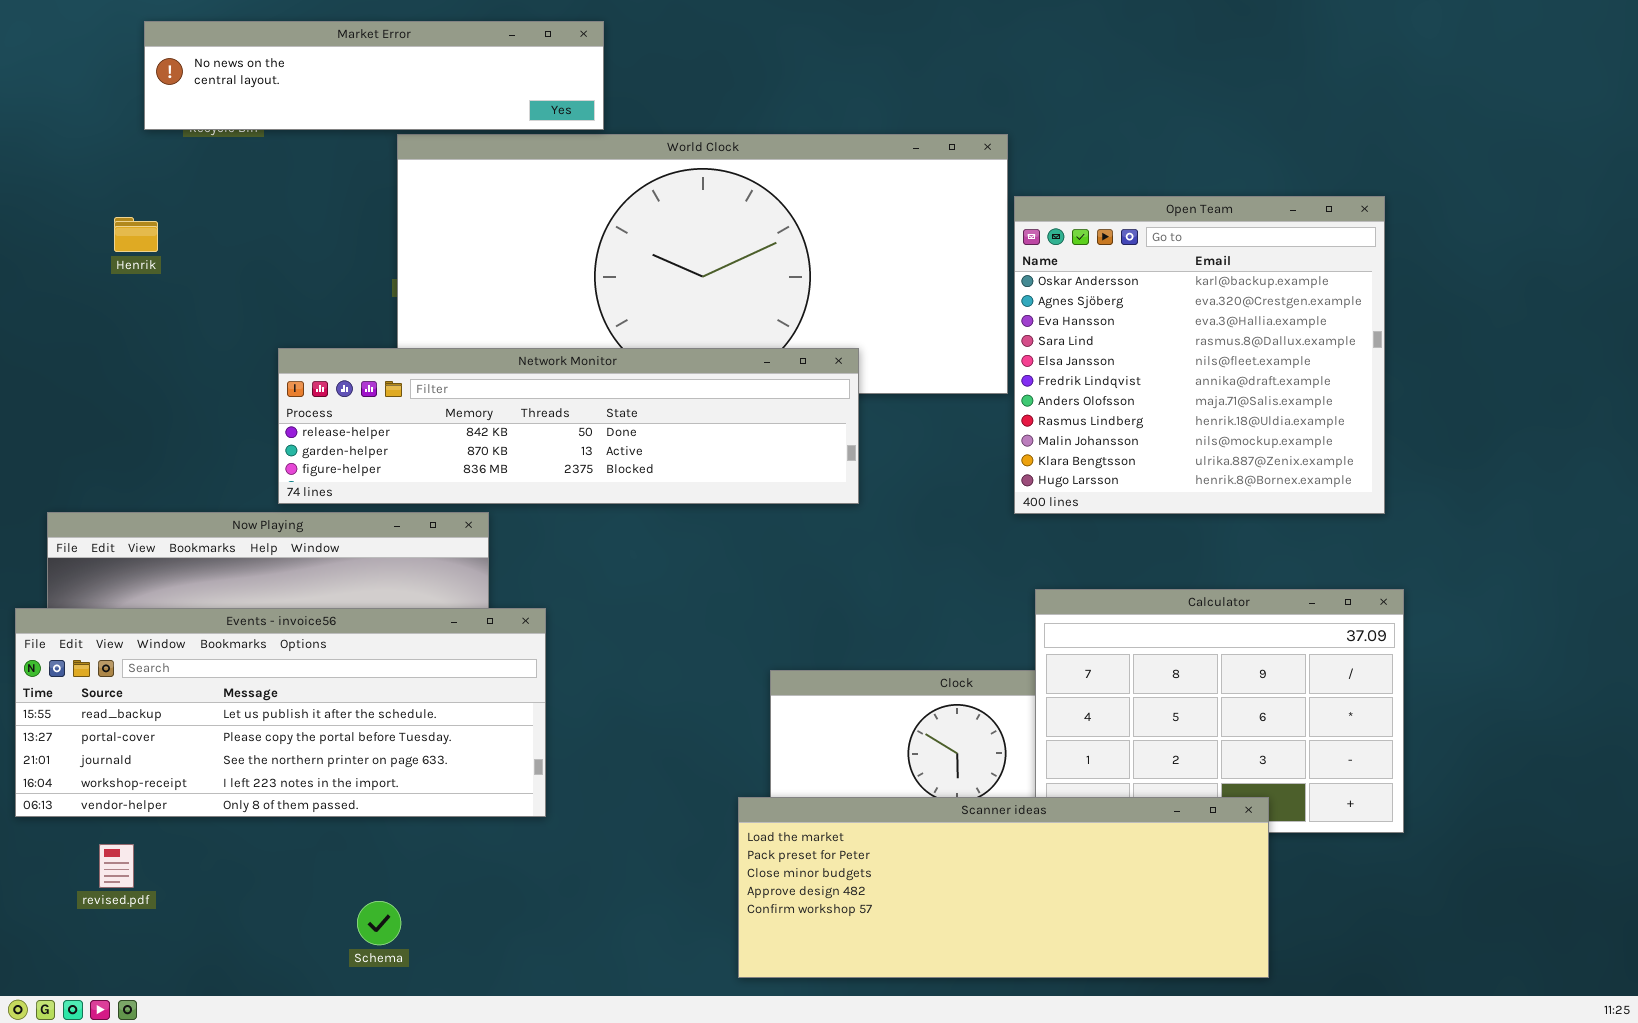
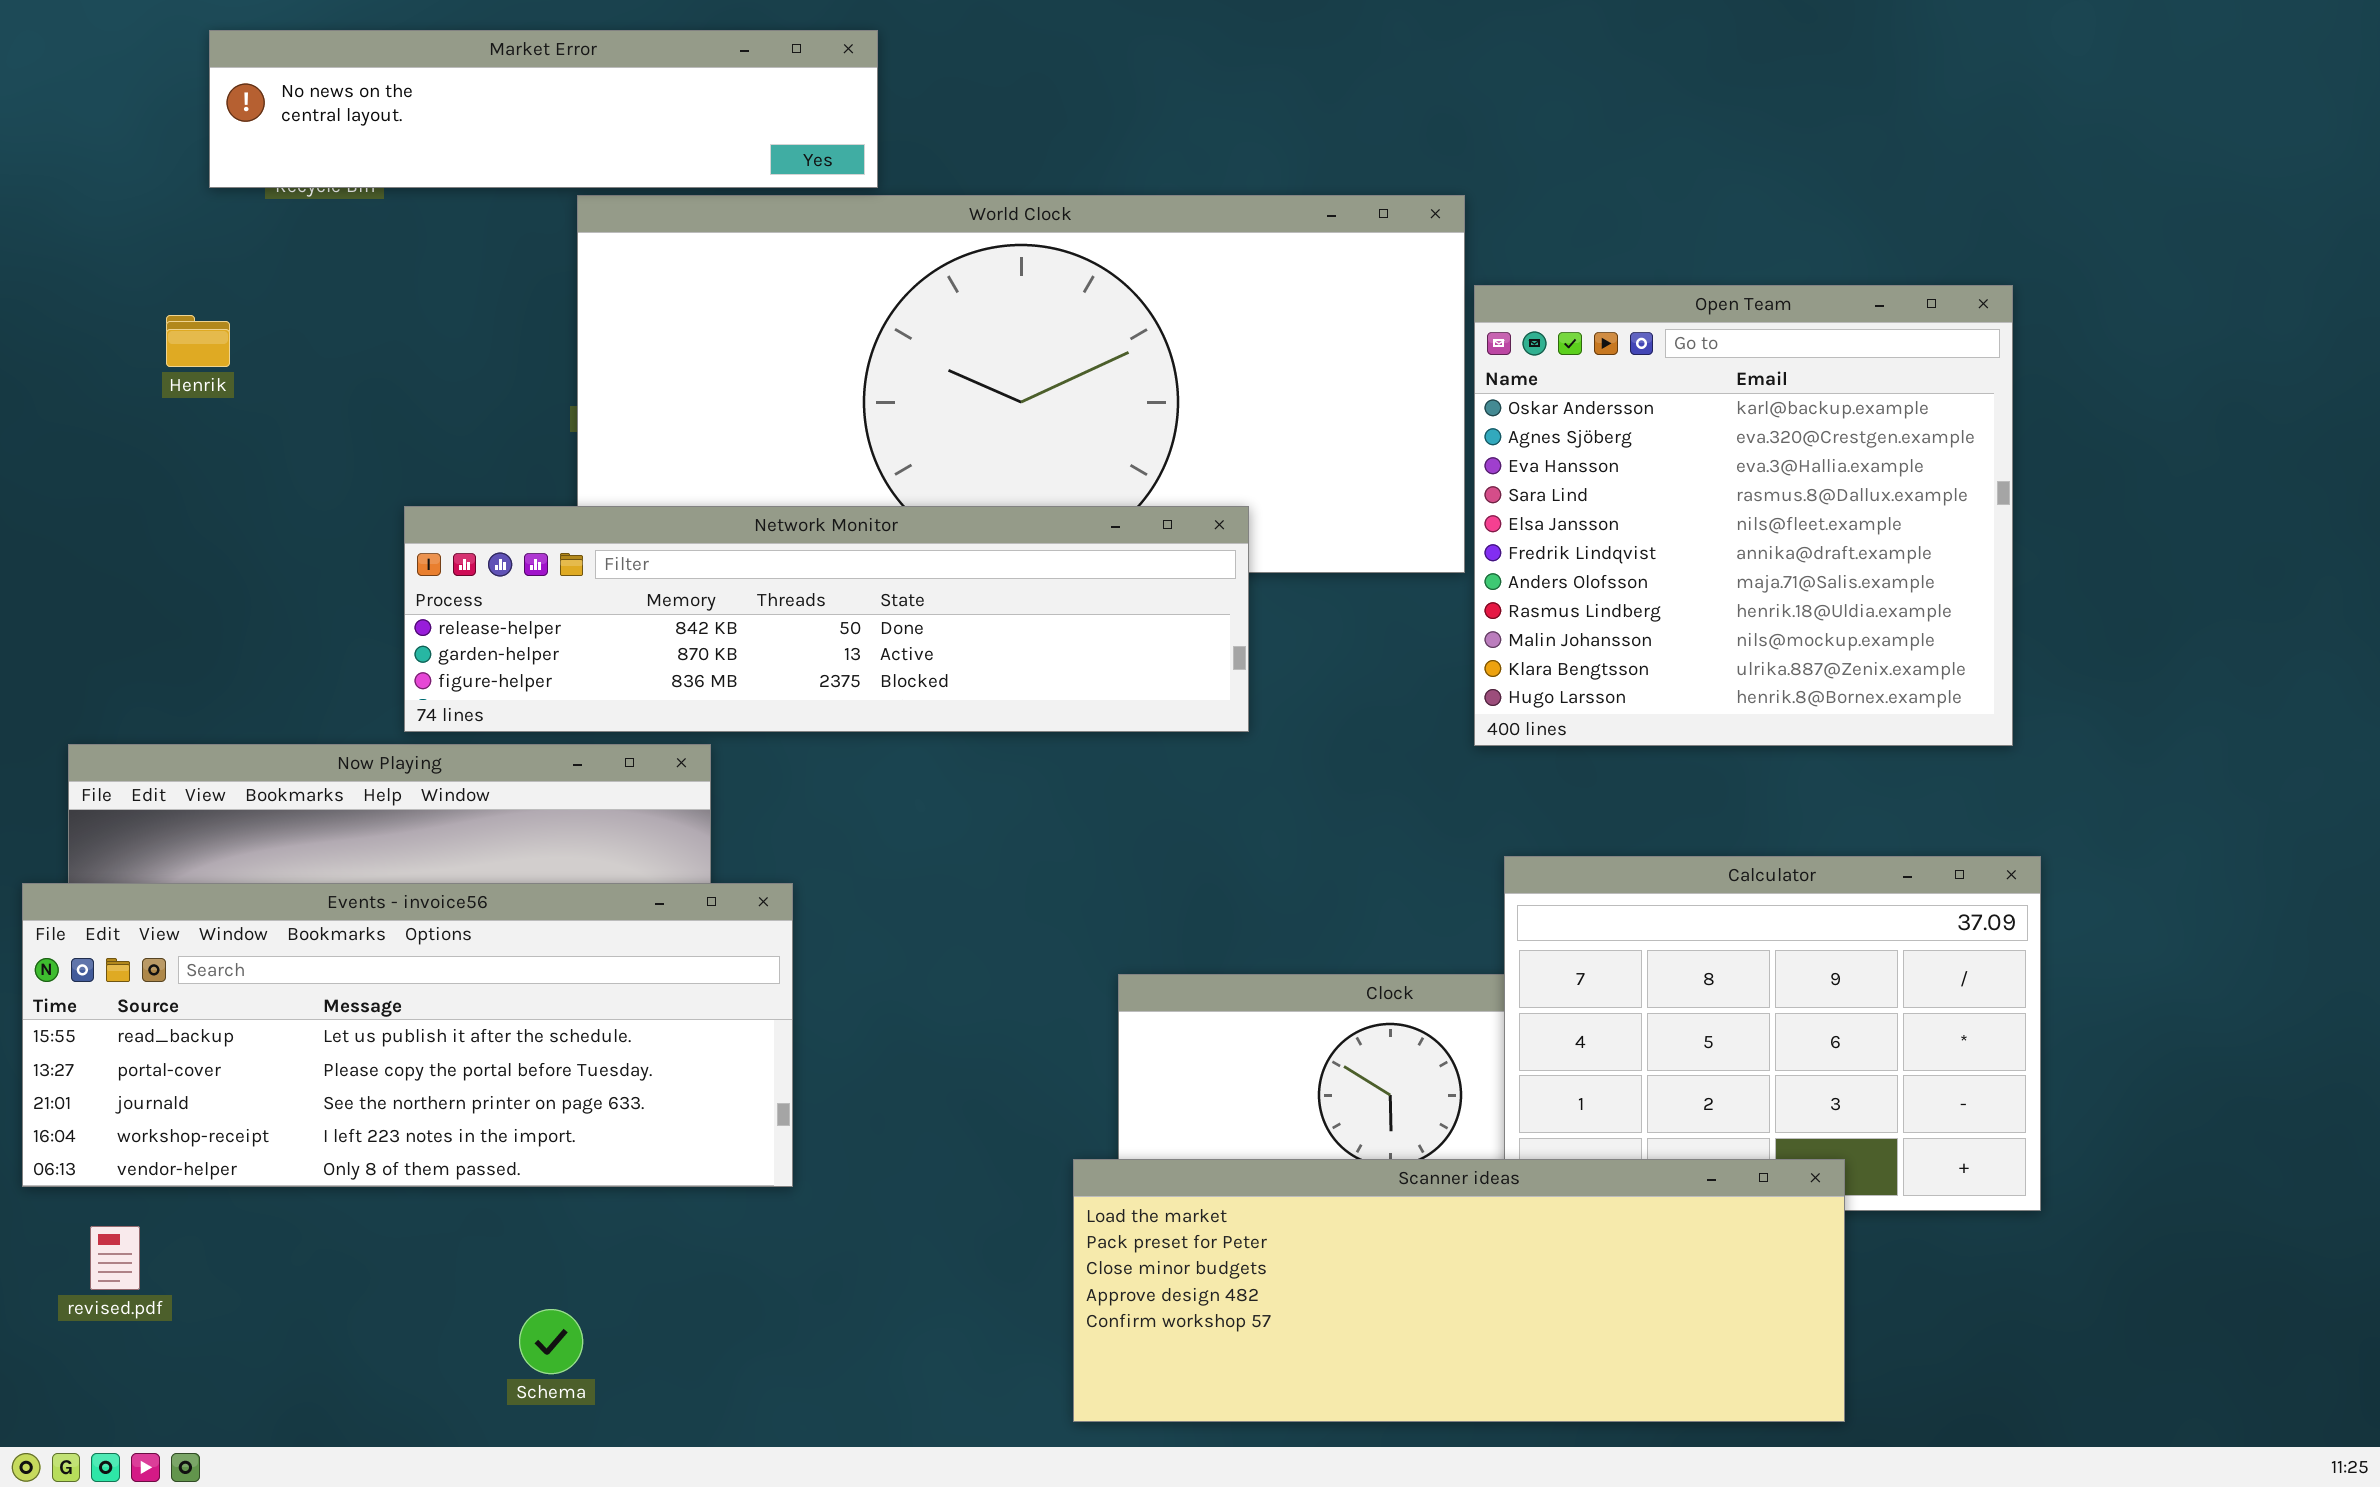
revised.pdf: [99,844,134,888] -> [90,1226,140,1290], moved

